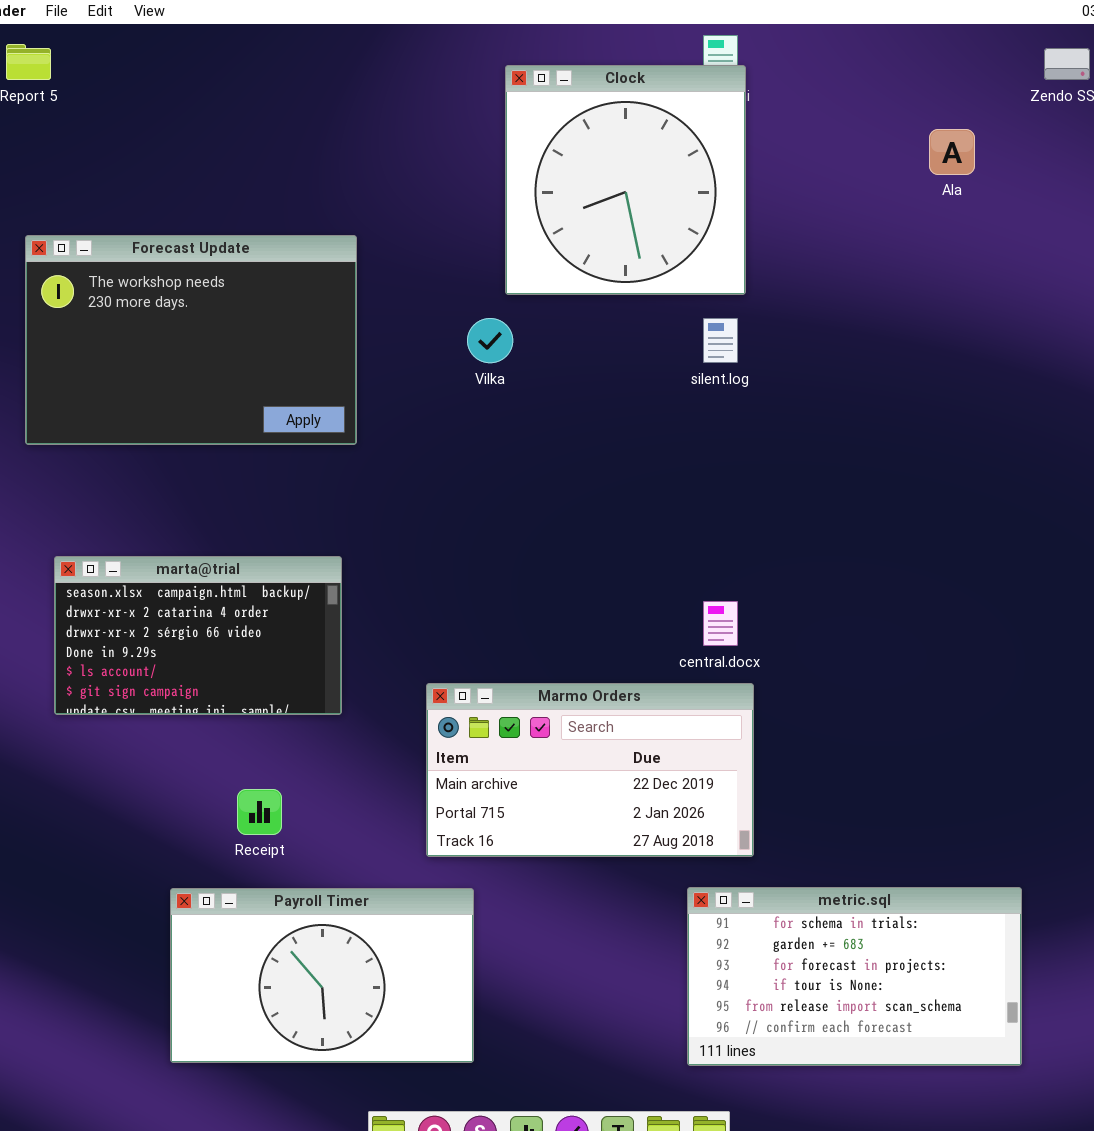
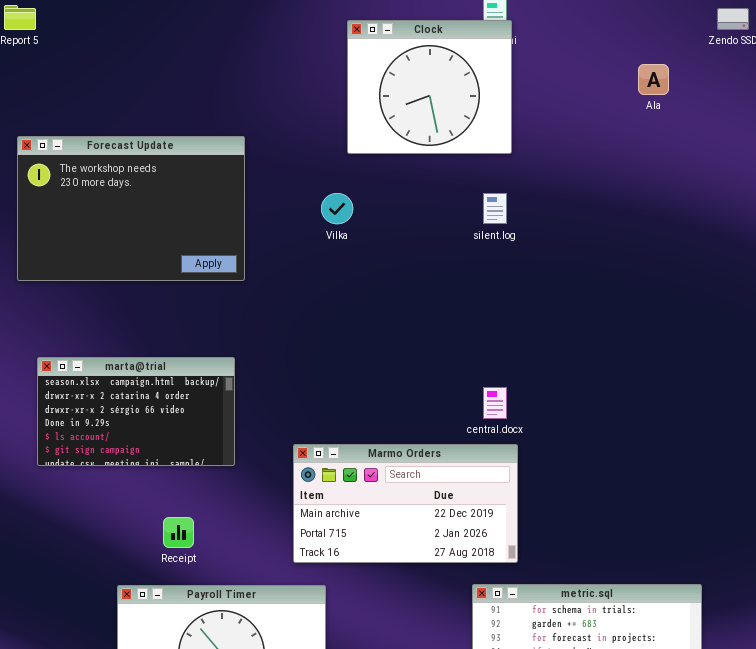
Clock: [505,65,746,295] -> [347,20,512,154], resized

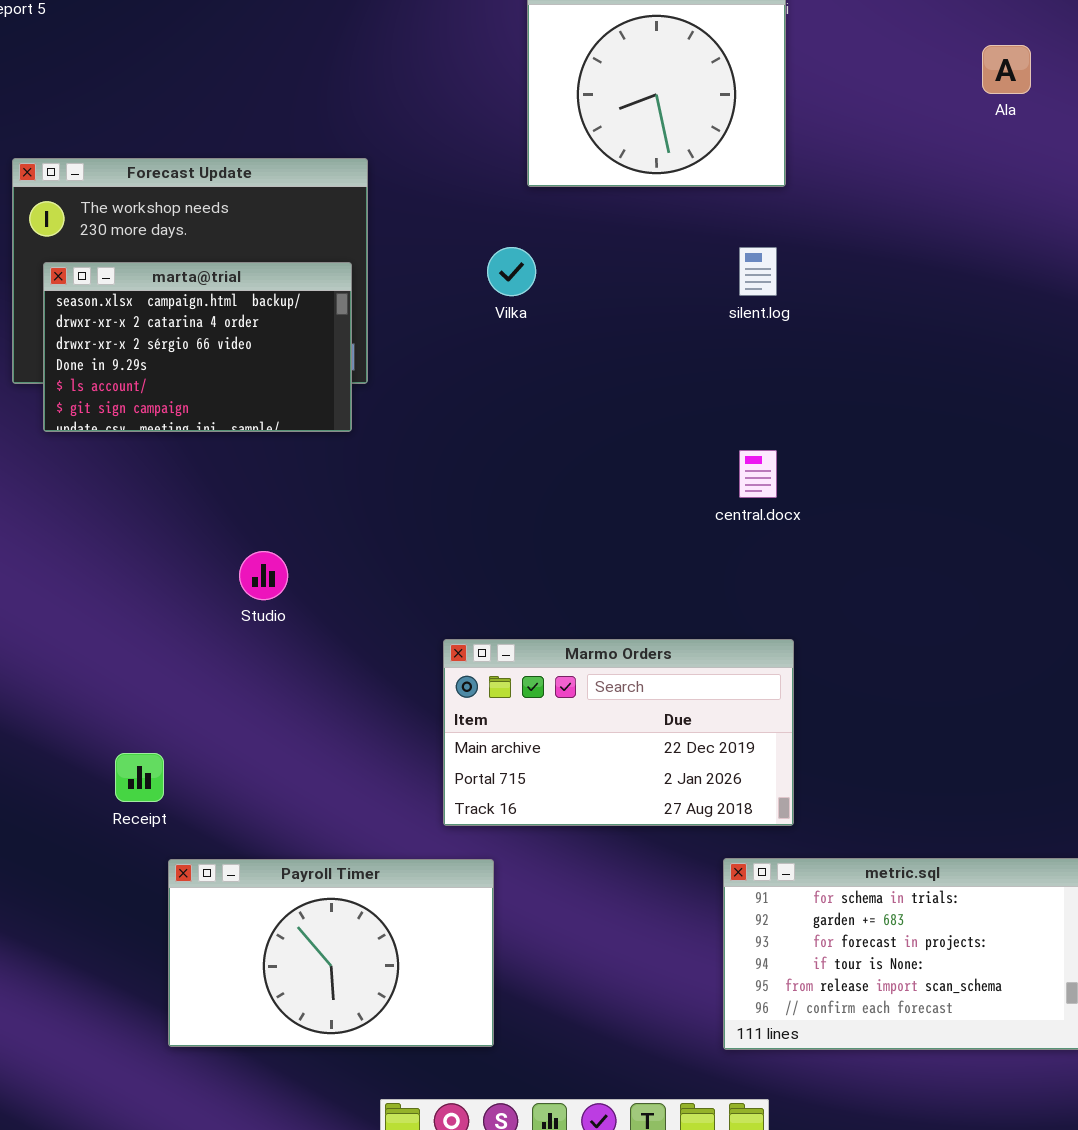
marta@trial: [37,357,235,466] -> [43,262,352,432], moved
central.docx: [483,387,507,419] -> [739,450,777,498], moved
Receipt: [163,517,194,548] -> [115,753,164,802], moved

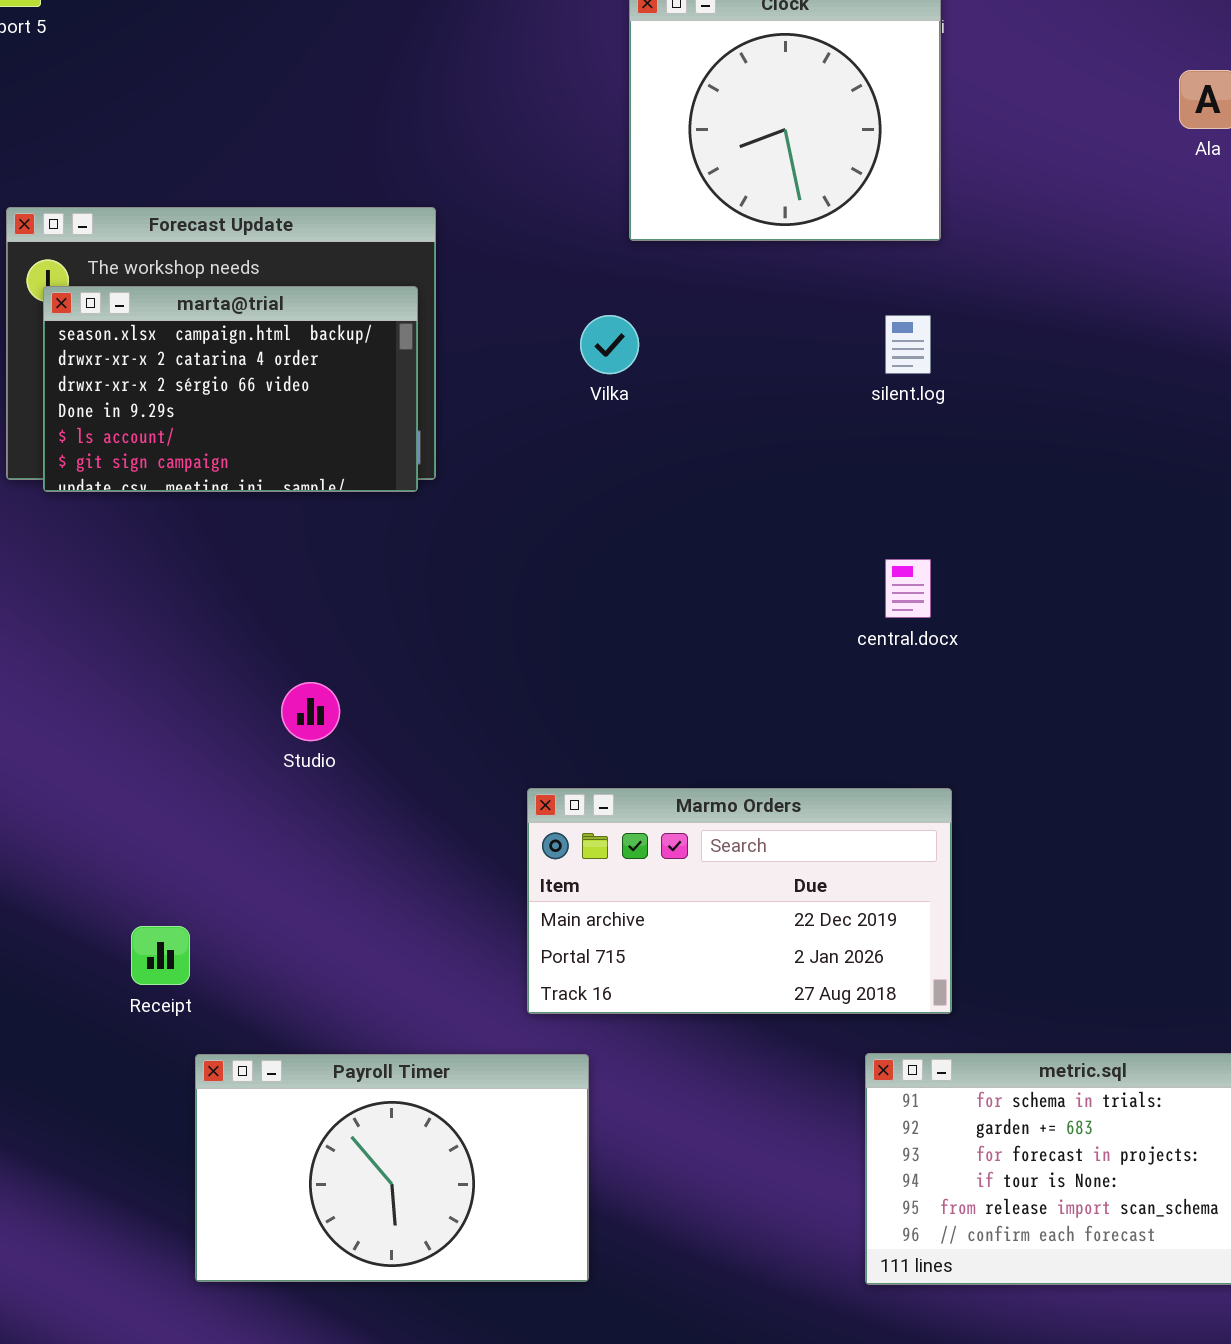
marta@trial: [43,262,352,432] -> [43,286,418,492], moved

